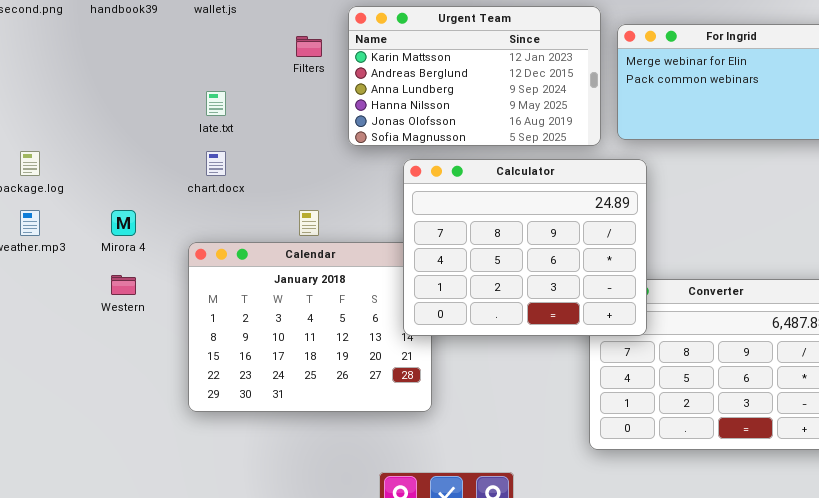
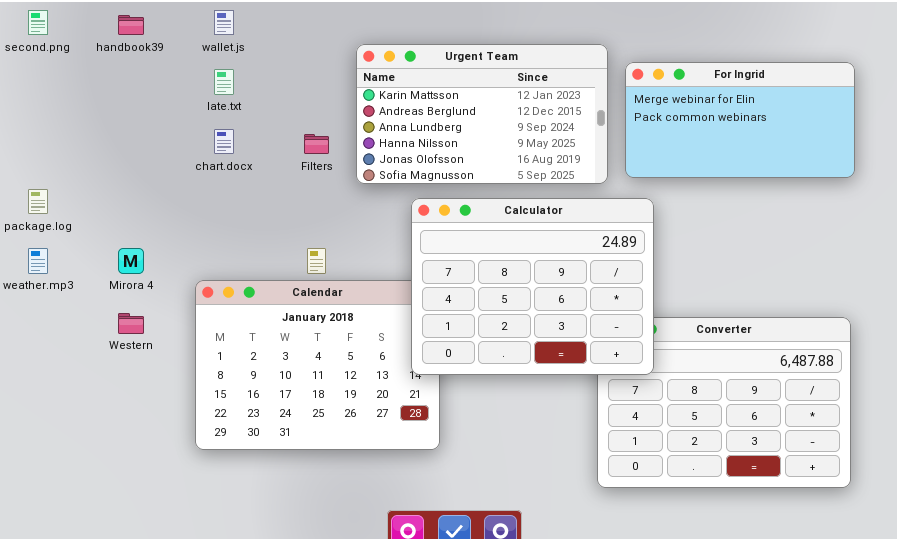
Filters: [296,36,322,57] -> [304,134,329,154], moved
late.txt: [206,91,226,116] -> [214,69,234,95], moved
chart.docx: [206,151,226,176] -> [214,129,234,154], moved

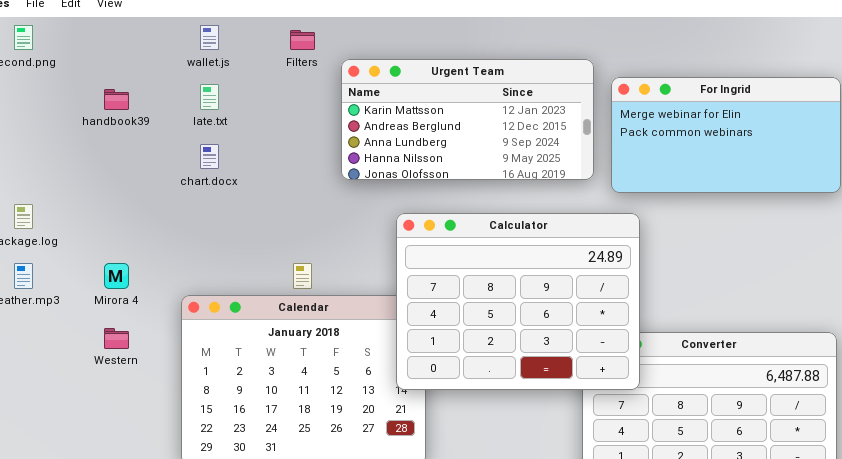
handbook39: [118,15,144,35] -> [104,89,129,110], moved
Urgent Team: [356,44,608,184] -> [341,59,594,180], resized
Filters: [304,134,329,154] -> [290,30,315,50], moved

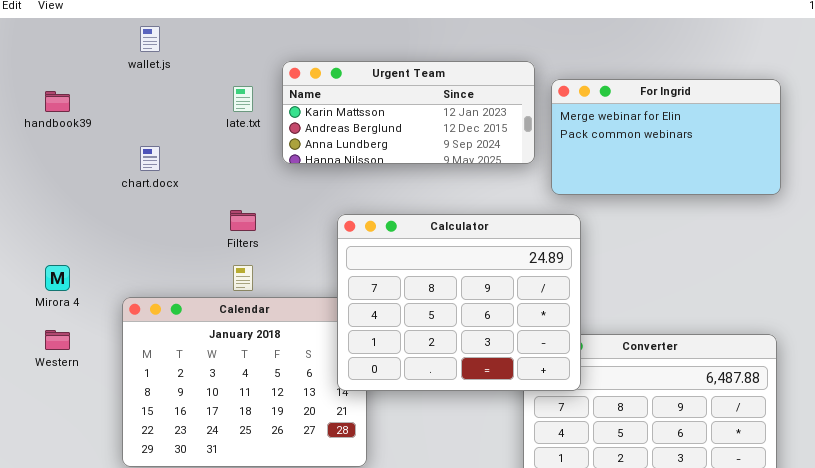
Filters: [290,30,315,50] -> [230,210,256,231], moved
Urgent Team: [341,59,594,180] -> [282,61,535,164], resized
late.txt: [200,84,219,110] -> [233,86,253,112], moved

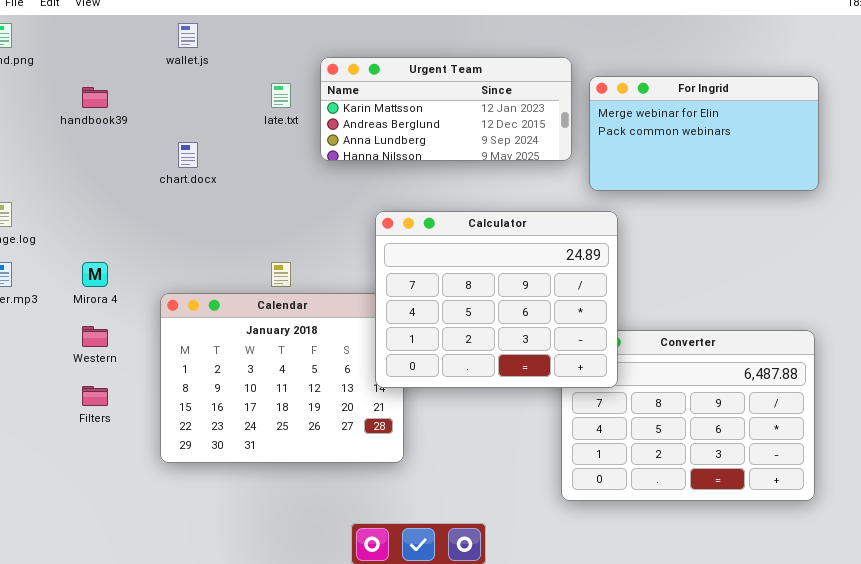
Filters: [230,210,256,231] -> [82,386,108,406], moved

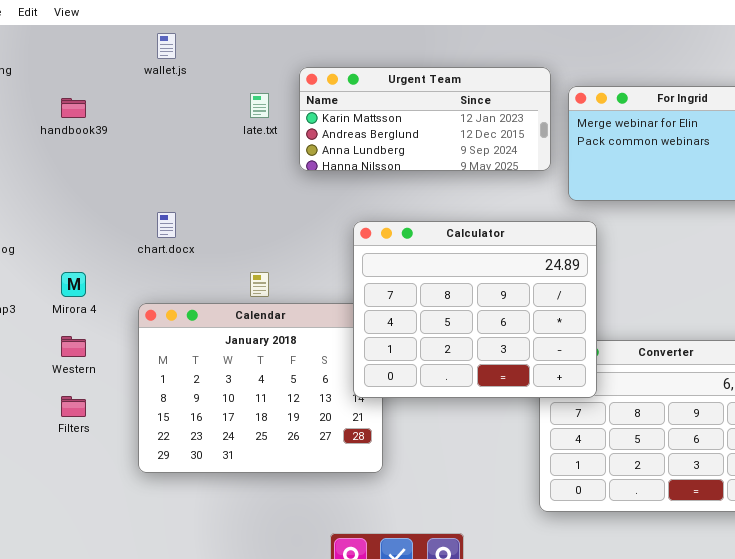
chart.docx: [178,142,198,168] -> [157,212,176,238], moved

